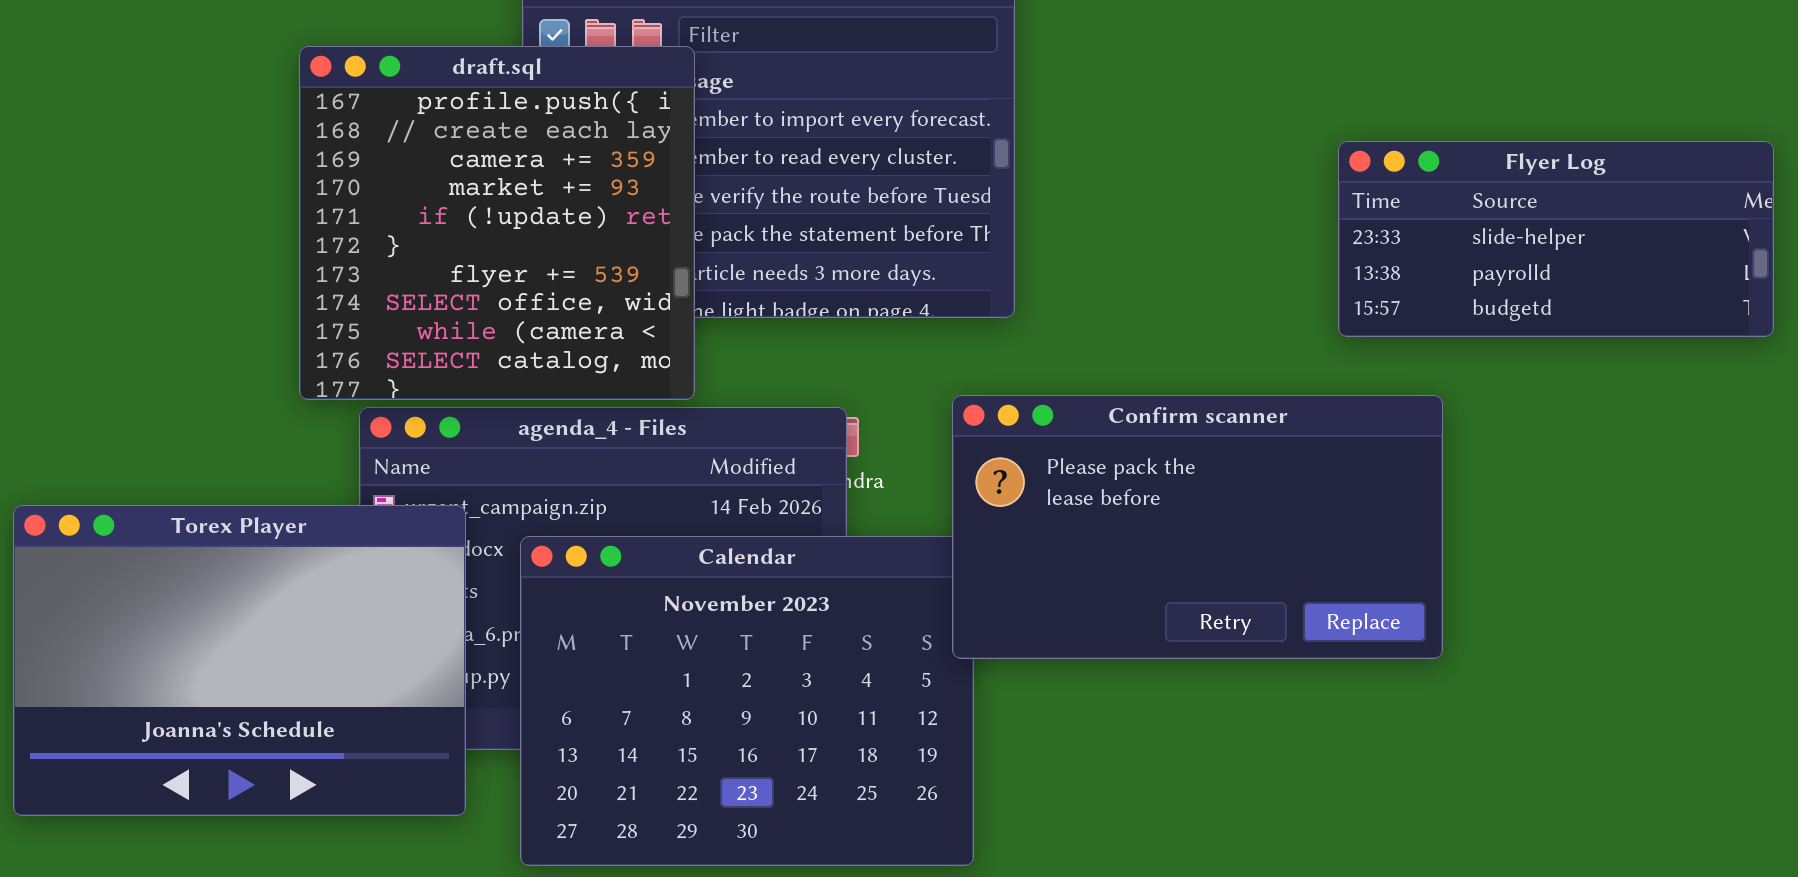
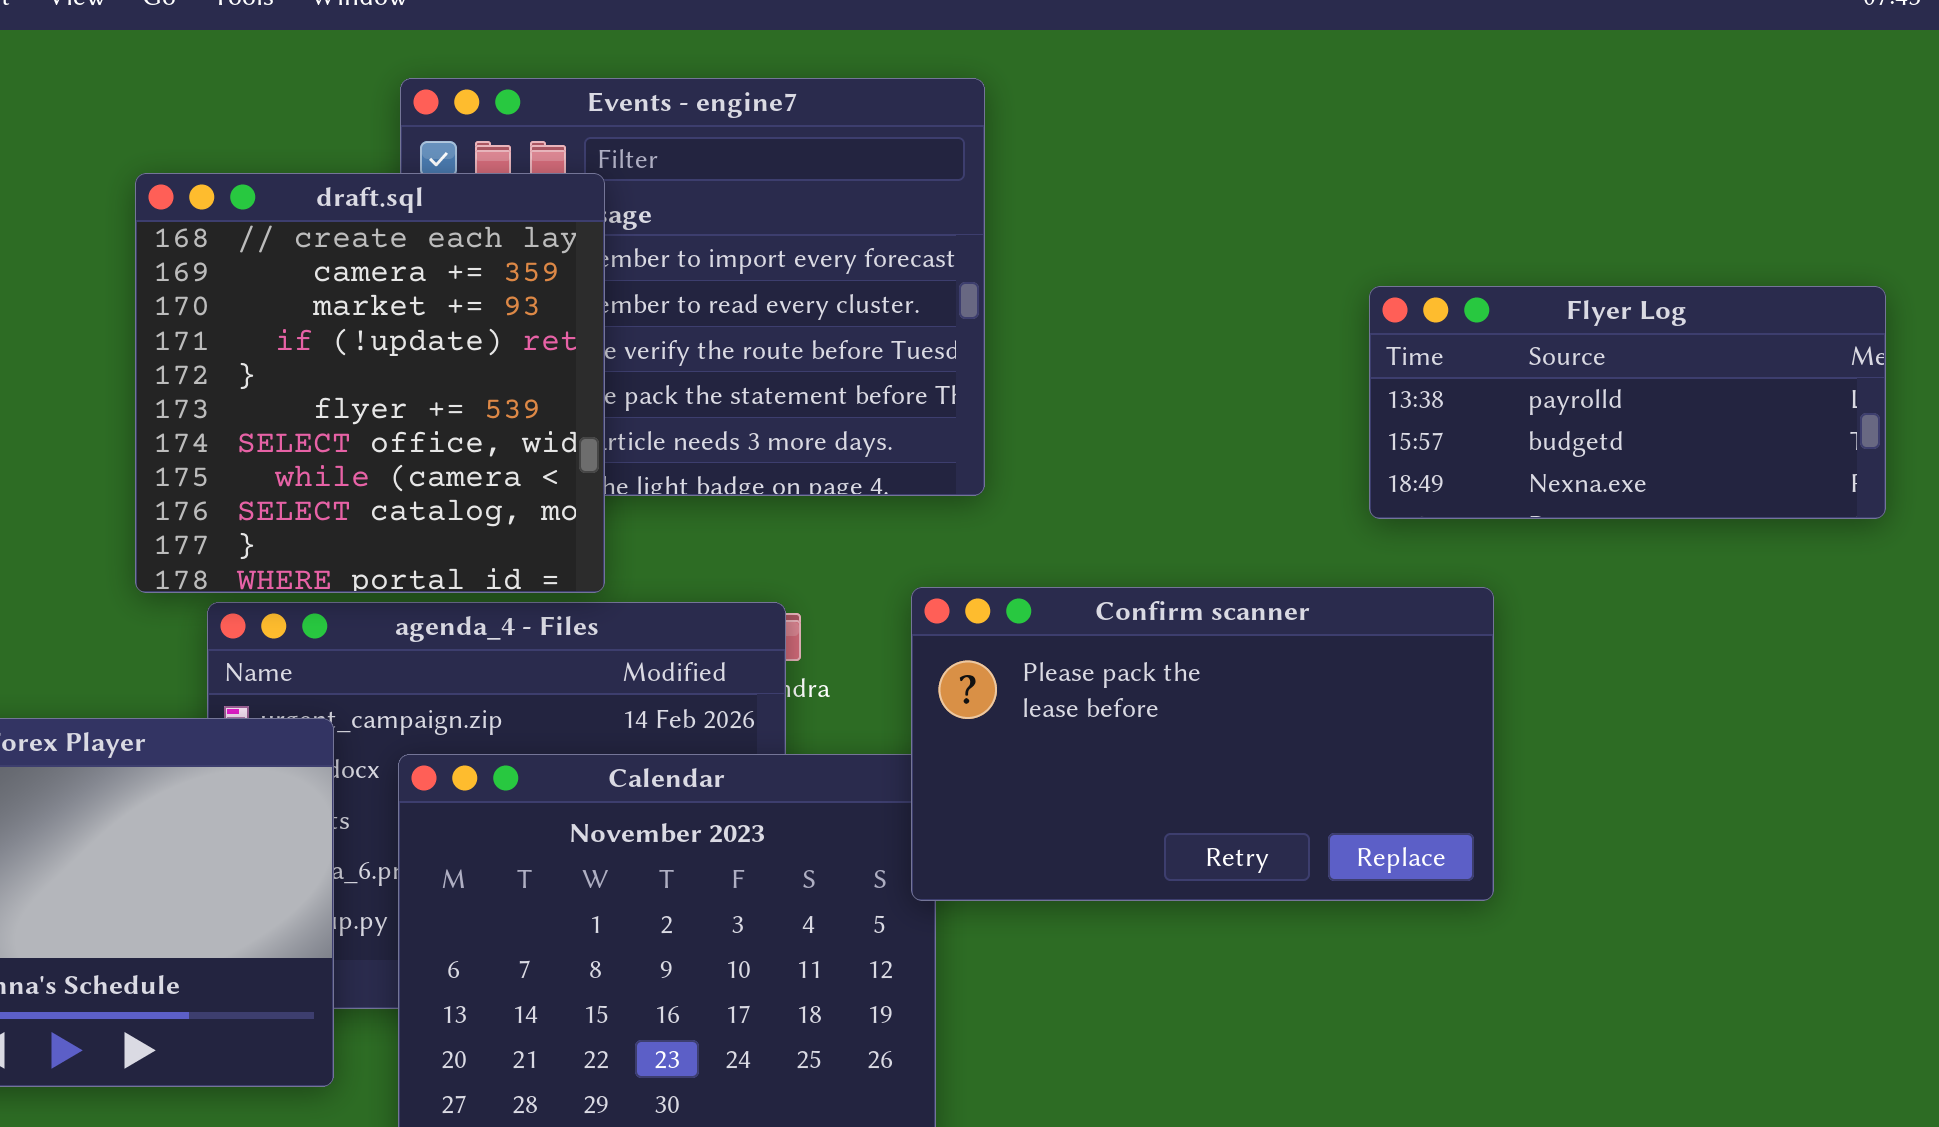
draft.sql: [299,46,695,400] -> [135,173,605,593], scrolled down 1 row
Flyer Log: [1338,141,1774,337] -> [1369,286,1886,519], scrolled down 1 row

